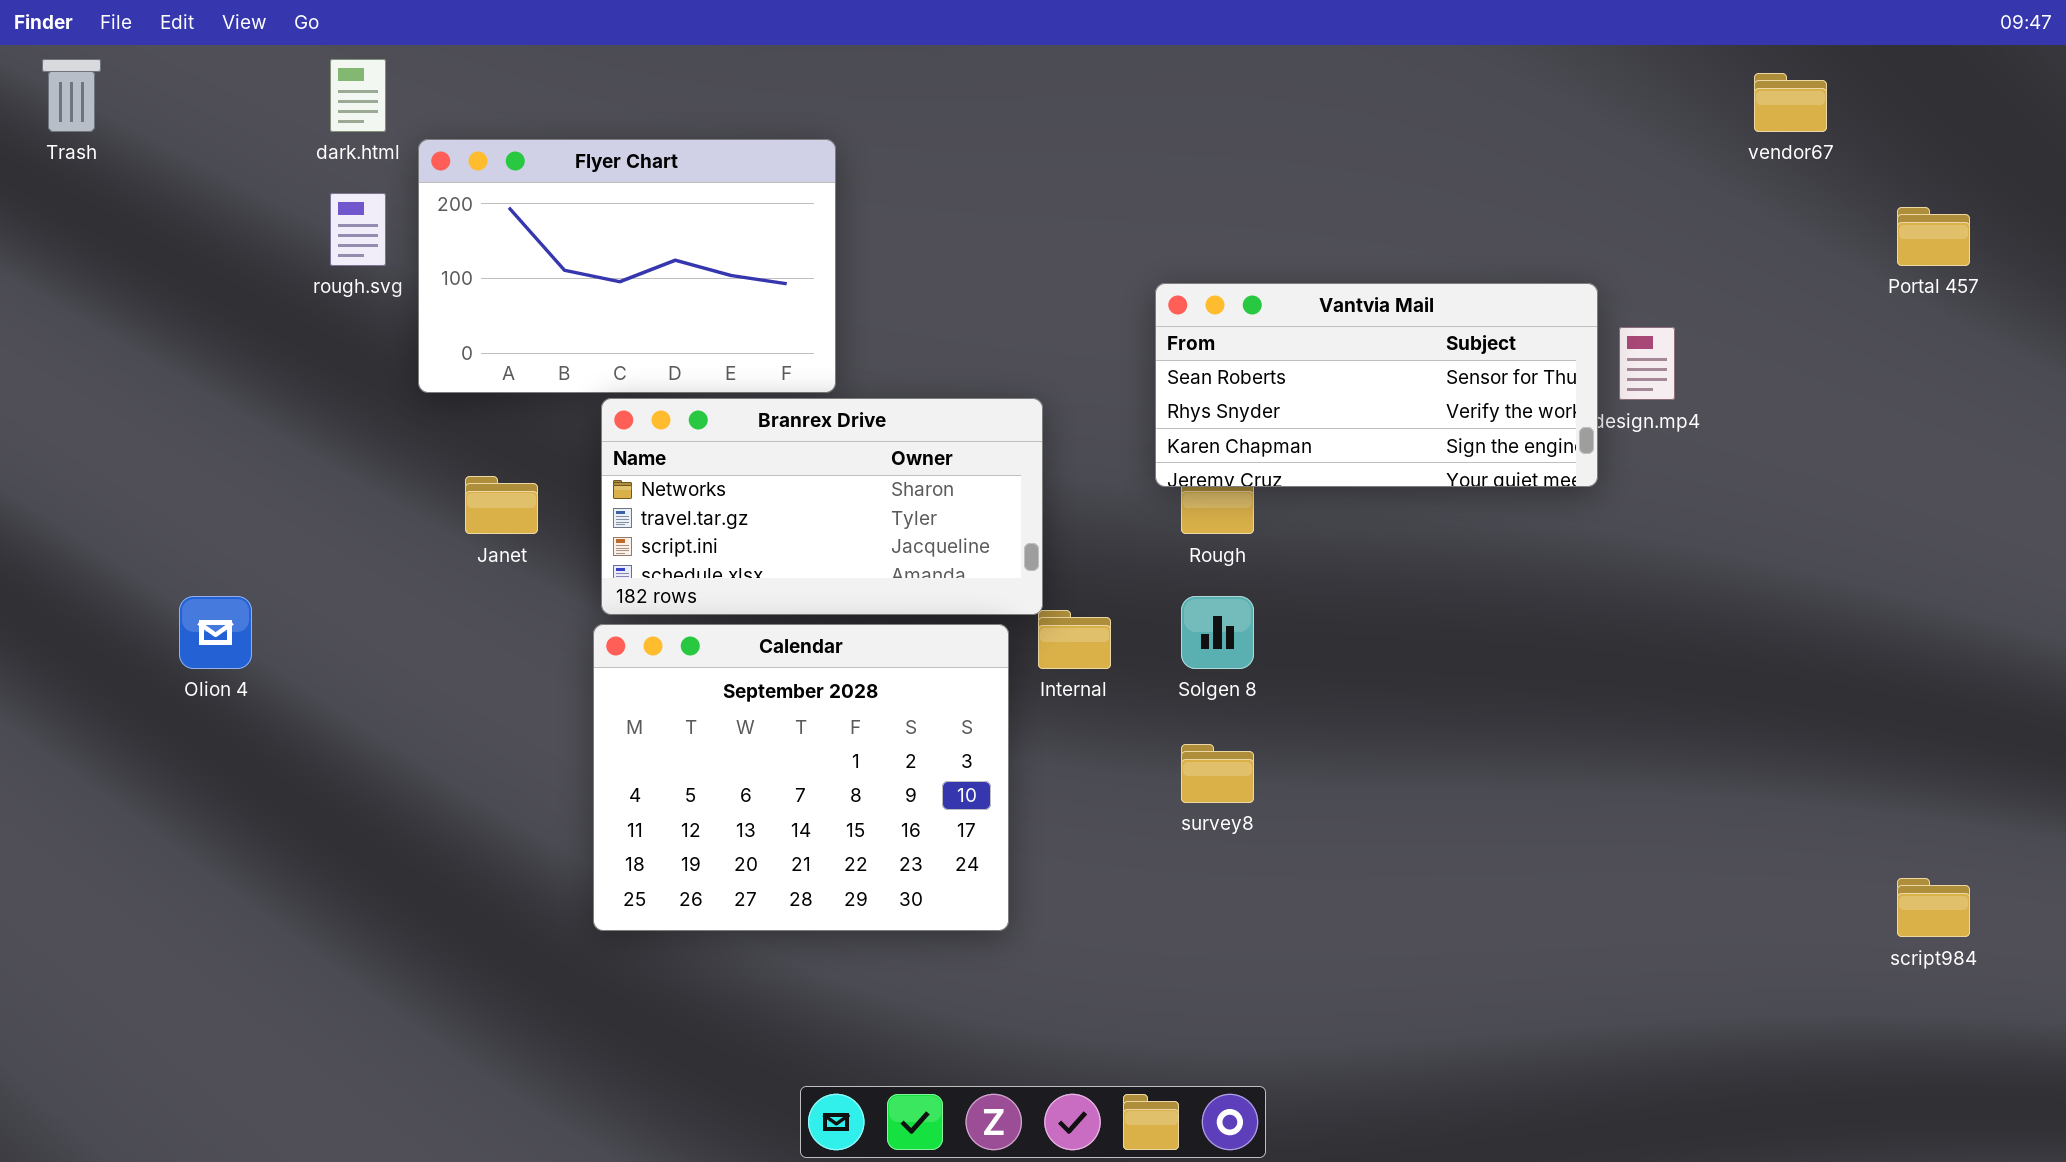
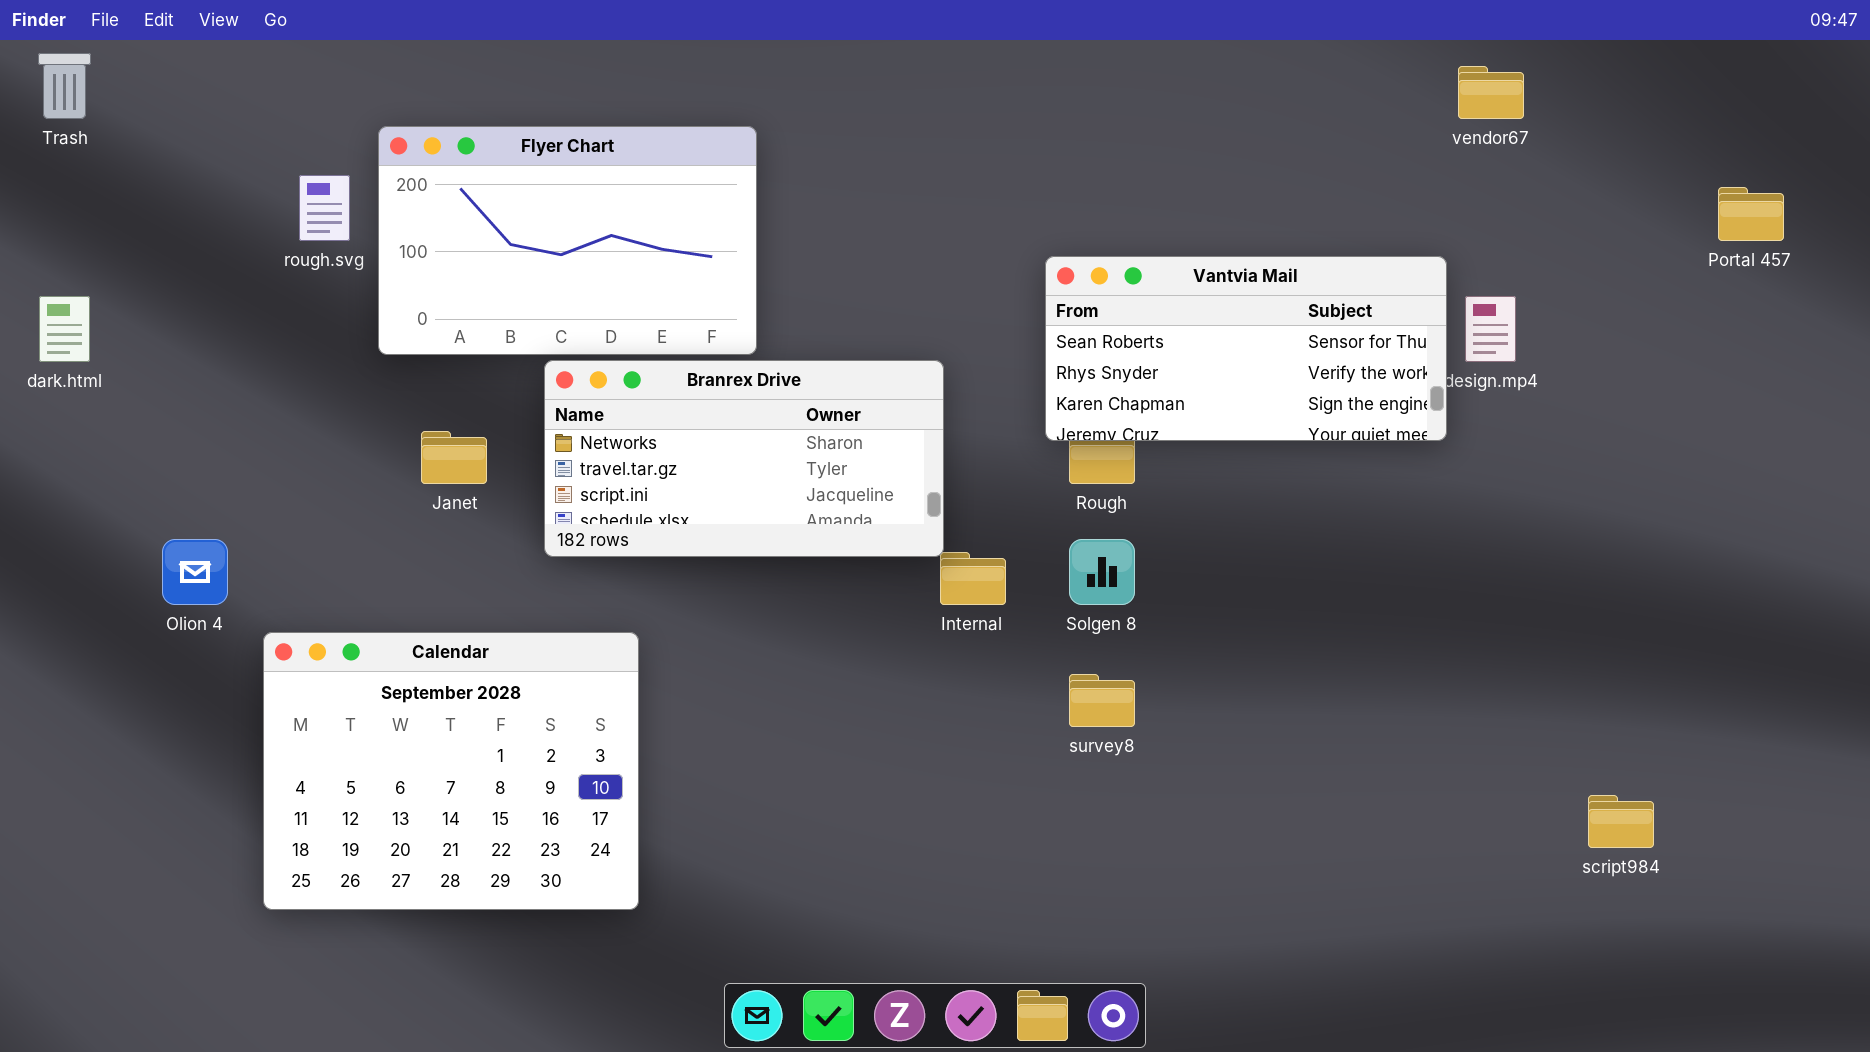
dark.html: [330,59,386,132] -> [39,296,90,362], moved
vendor67: [1754,73,1827,132] -> [1458,66,1524,119], moved
Calendar: [593,624,1009,931] -> [263,632,639,910], moved
script984: [1897,878,1970,937] -> [1588,795,1654,848], moved

